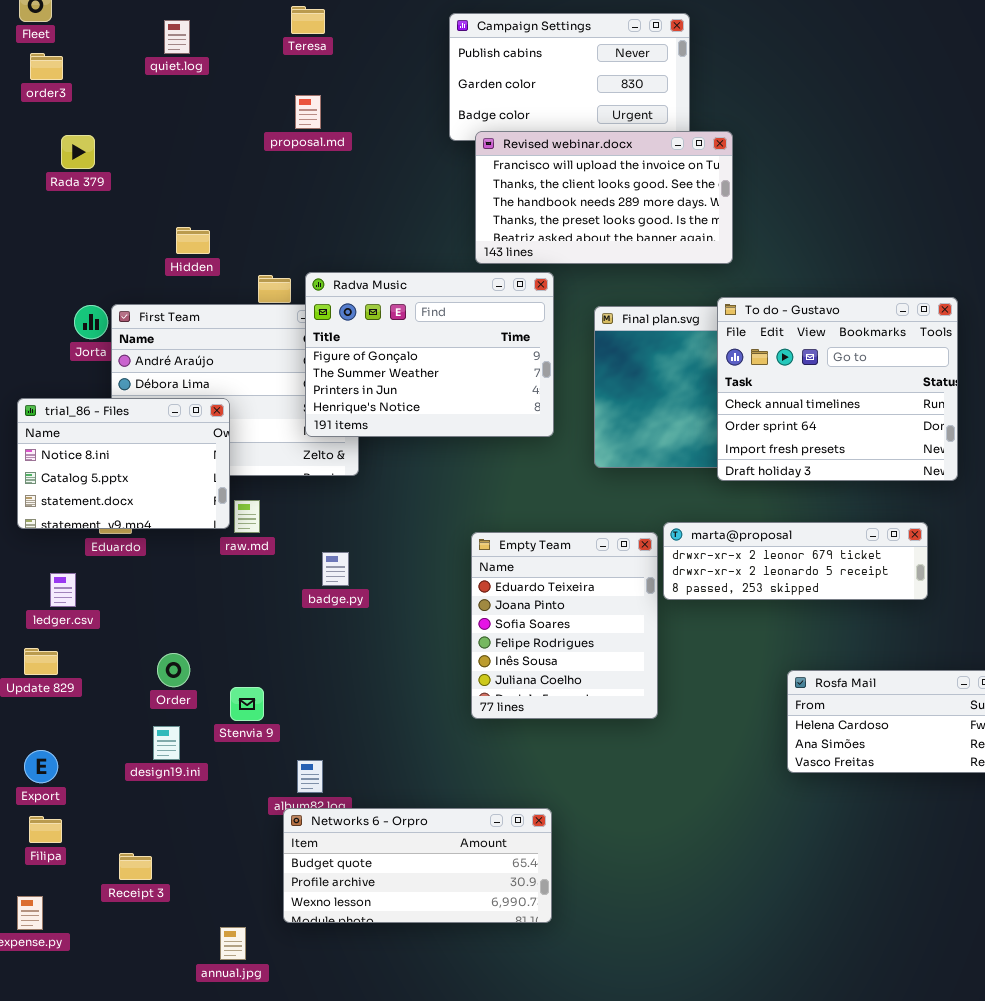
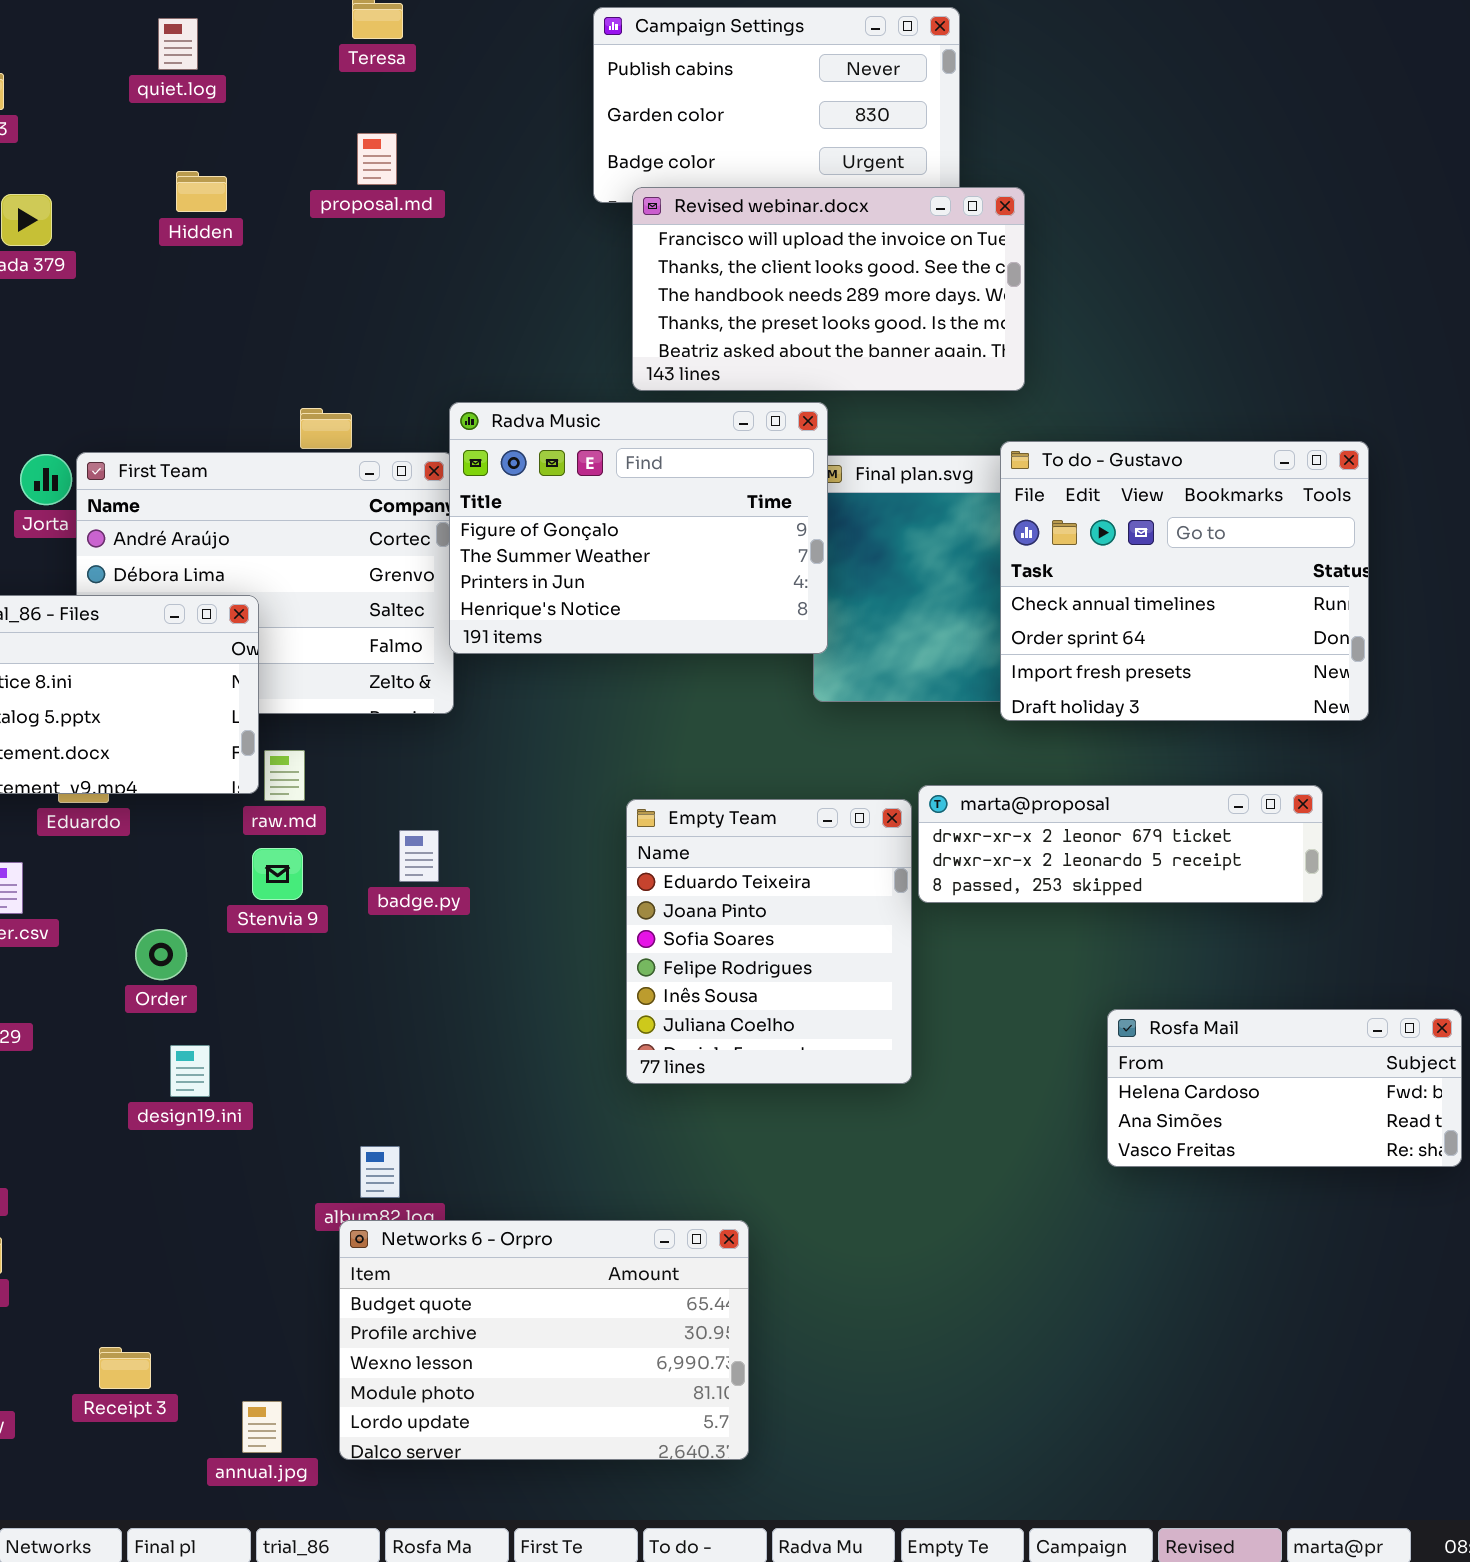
Hidden: [176,227,210,254] -> [176,171,227,212], moved
Radva Music: [305,272,554,437] -> [449,402,828,654], moved
Order: [157,653,190,687] -> [135,929,187,980], moved
Stenvia 9: [230,687,264,721] -> [252,848,303,900], moved
design19.ini: [153,726,180,760] -> [170,1045,210,1097], moved
Networks 6 - Orpro: [283,808,552,923] -> [339,1220,749,1460], resized
Receipt 3: [119,853,152,880] -> [99,1347,151,1389], moved

